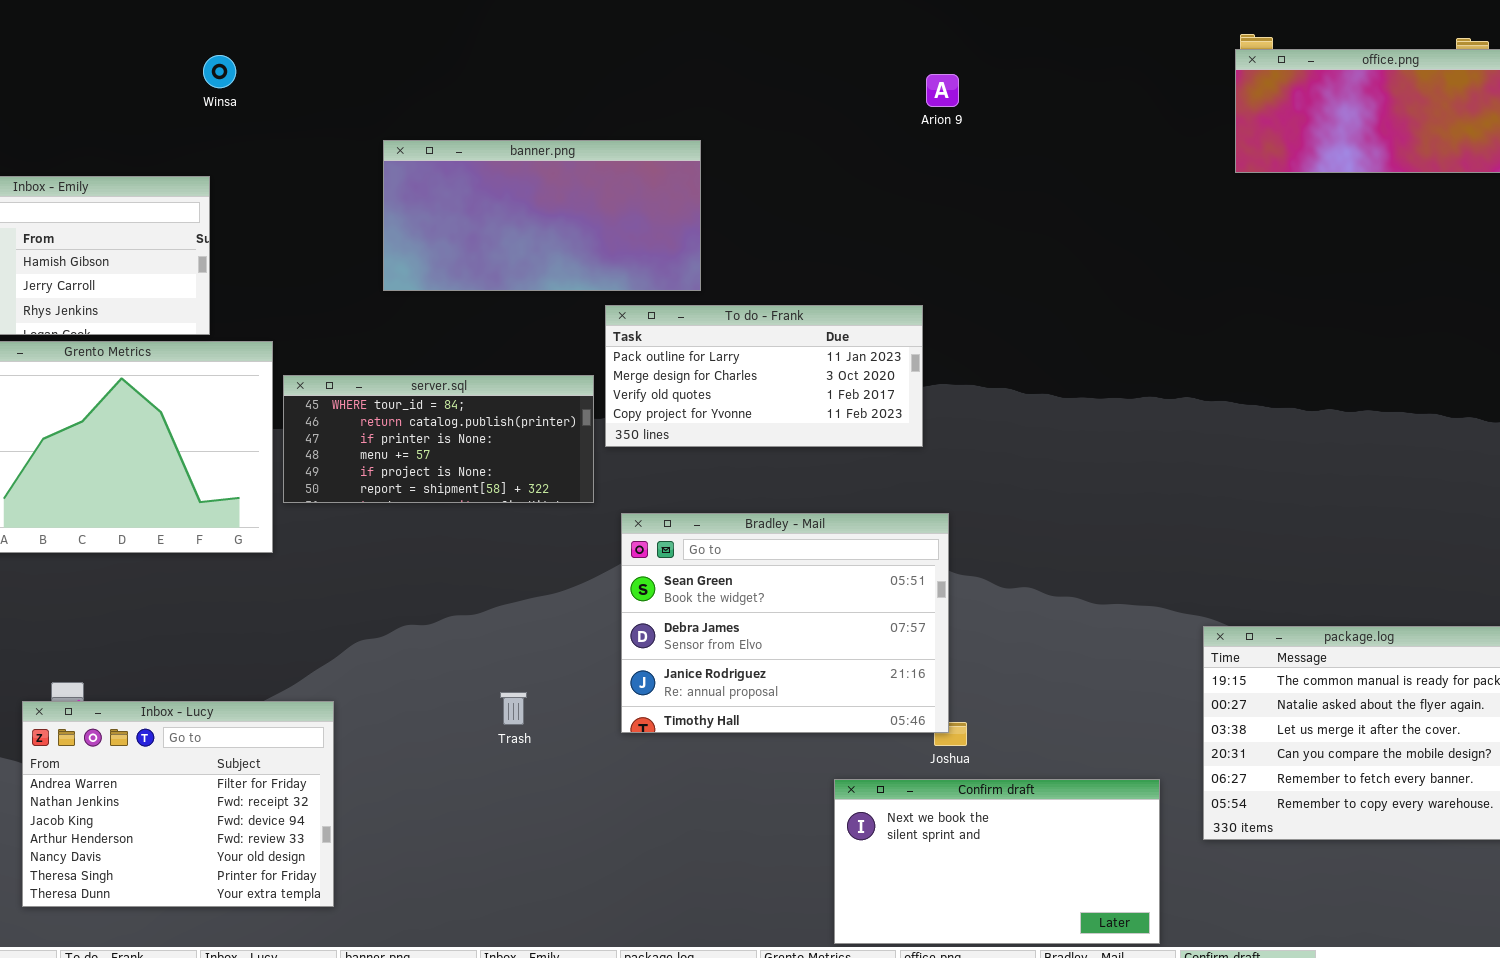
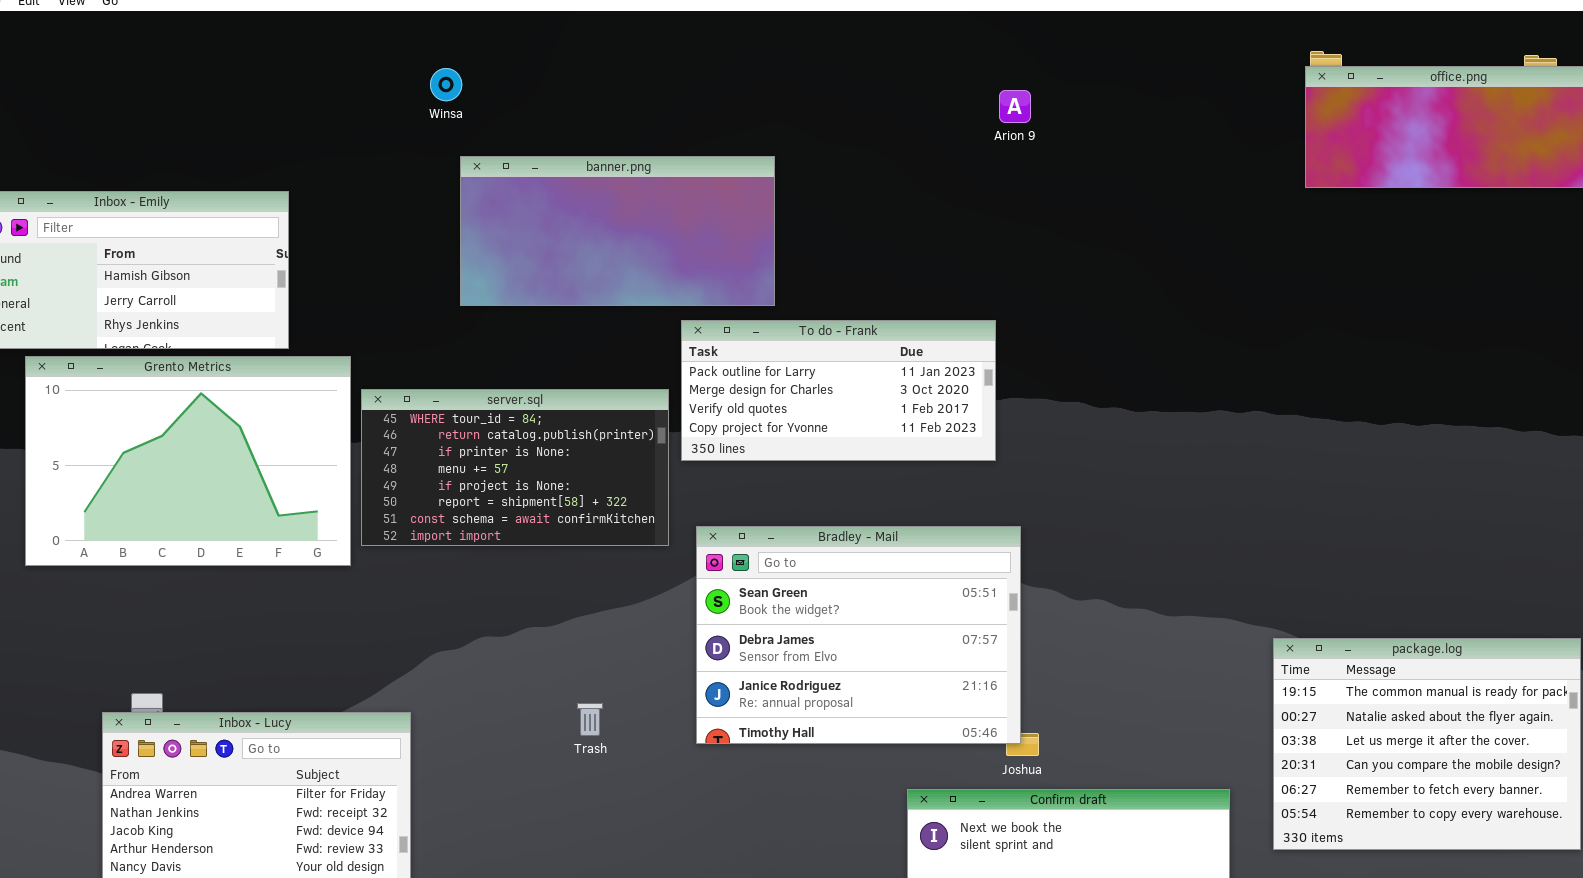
Winsa: [203,55,236,88] -> [430,68,462,101], moved
server.sql: [283,375,594,503] -> [361,389,669,546], resized

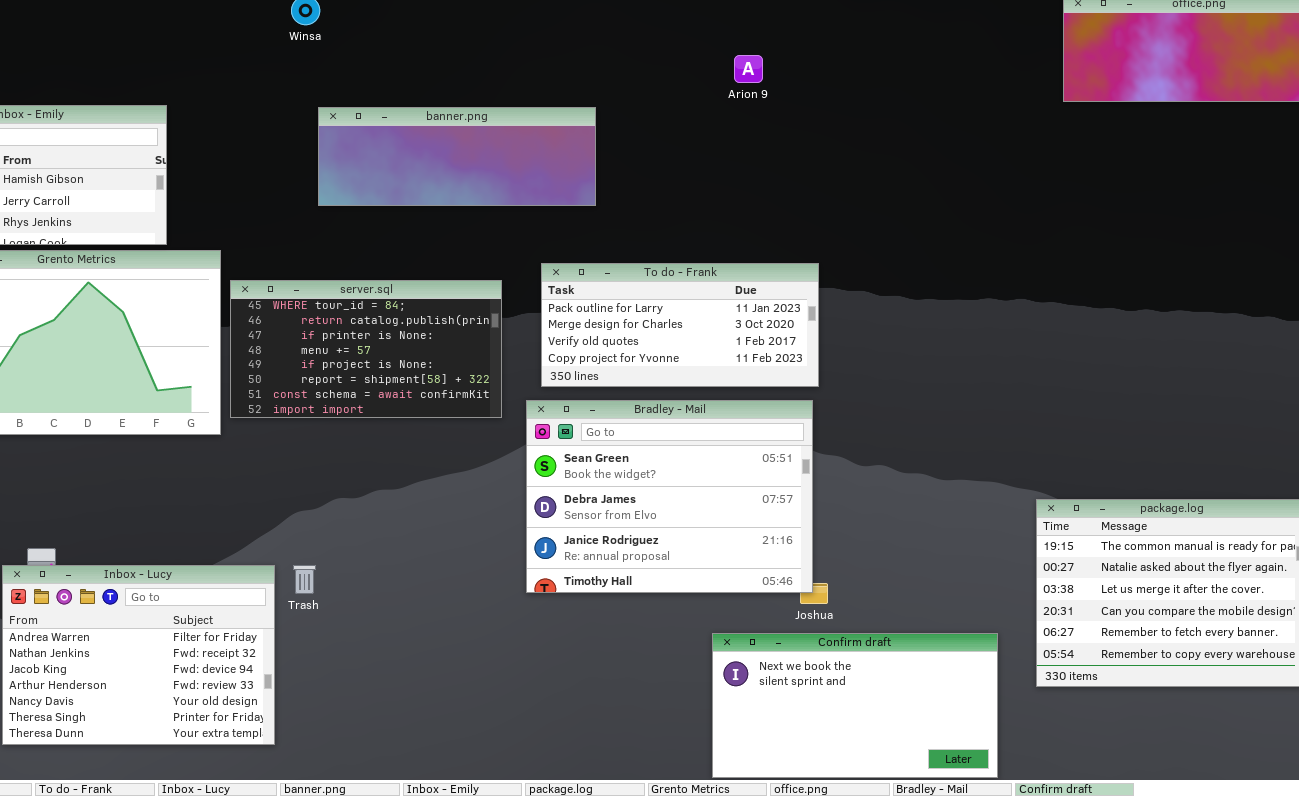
Arion 9: [999,90,1031,123] -> [734,55,763,83], moved
banner.png: [460,156,775,306] -> [318,107,596,206], resized
To do - Frank: [681,320,996,461] -> [541,263,819,387], moved
Trash: [577,703,603,736] -> [293,565,316,594], moved

